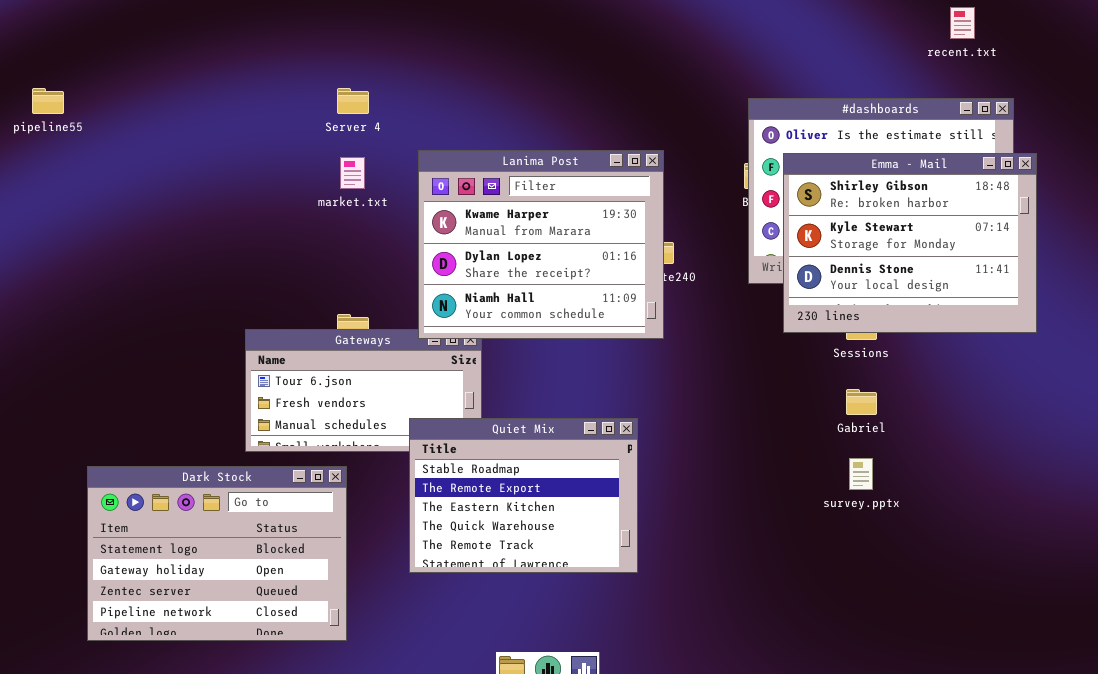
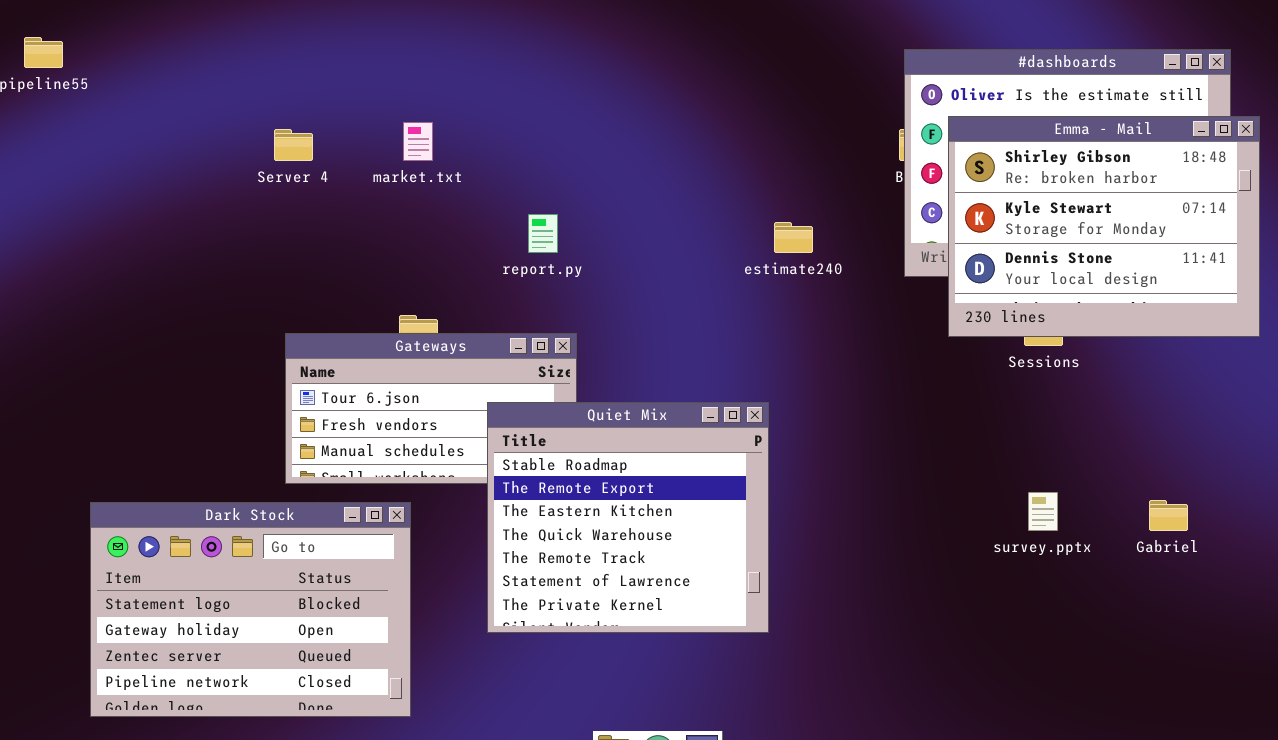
Server 4: [337,88,369,114] -> [274,129,313,161], moved
Lanima Post: [418,150,664,339] -> none, closed
Gabriel: [846,389,877,415] -> [1149,500,1188,531], moved
Quiet Mix: [409,418,638,573] -> [487,402,769,633], resized

